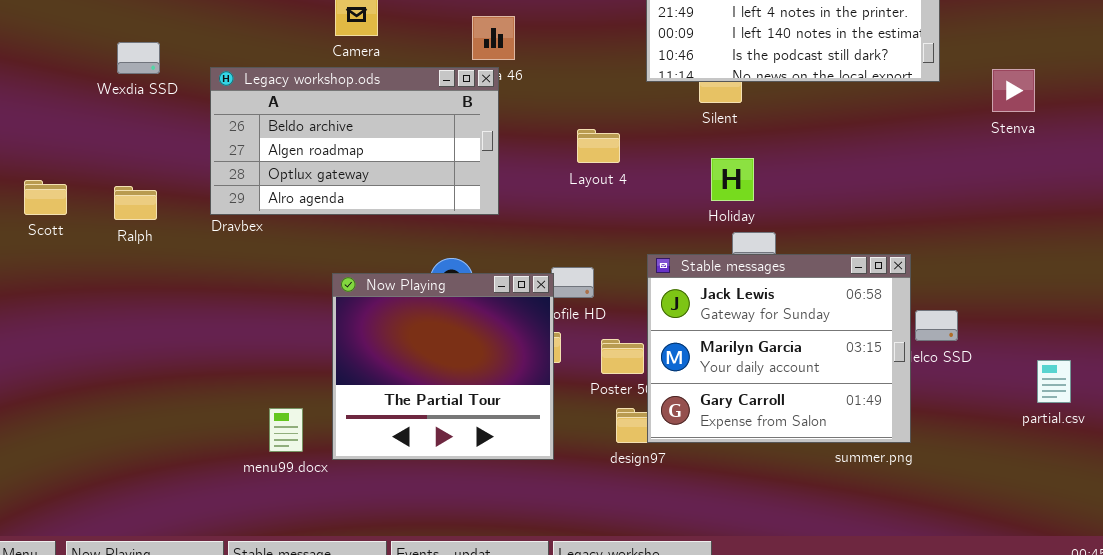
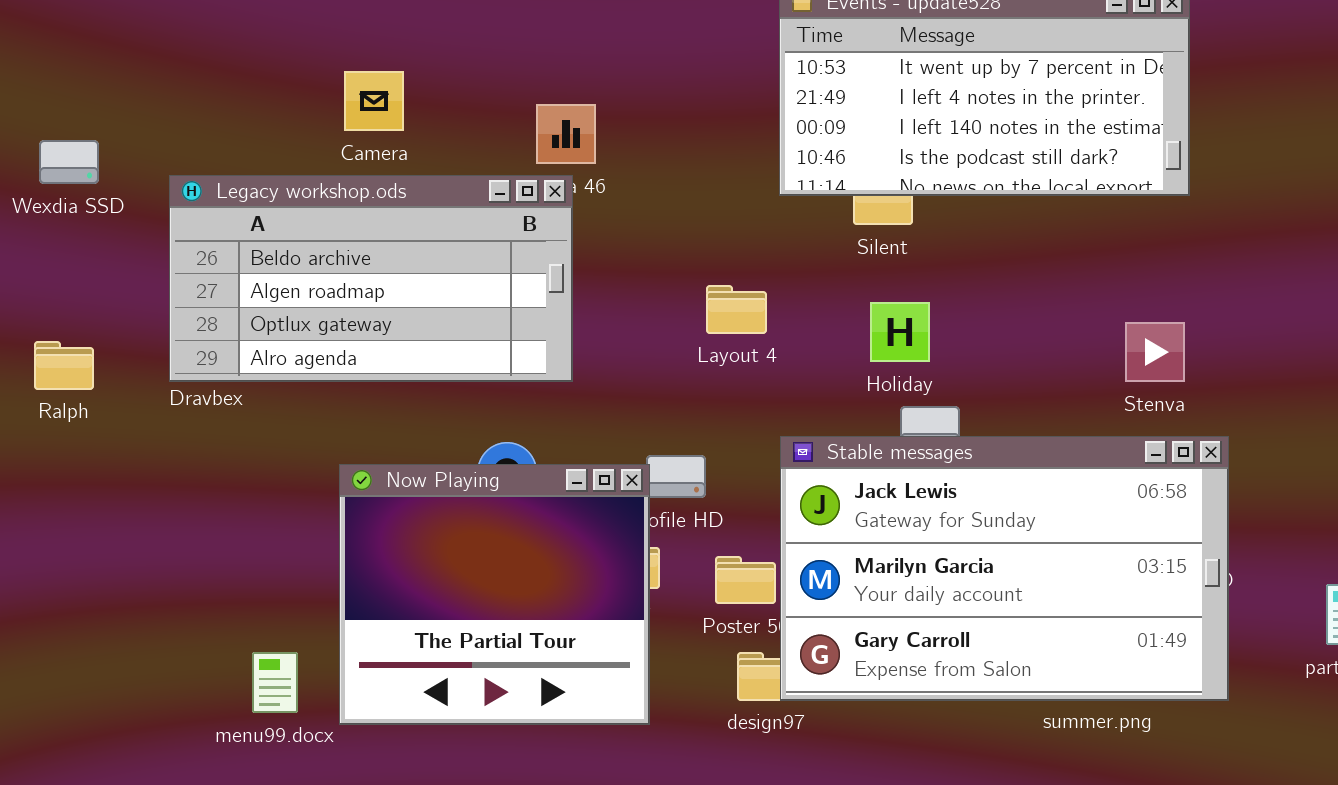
Stenva: [992,69,1035,112] -> [1125,322,1185,382], moved
Layout 4: [577,129,620,163] -> [706,285,767,334], moved
Stable messages: [647,254,911,443] -> [780,436,1229,701], resized

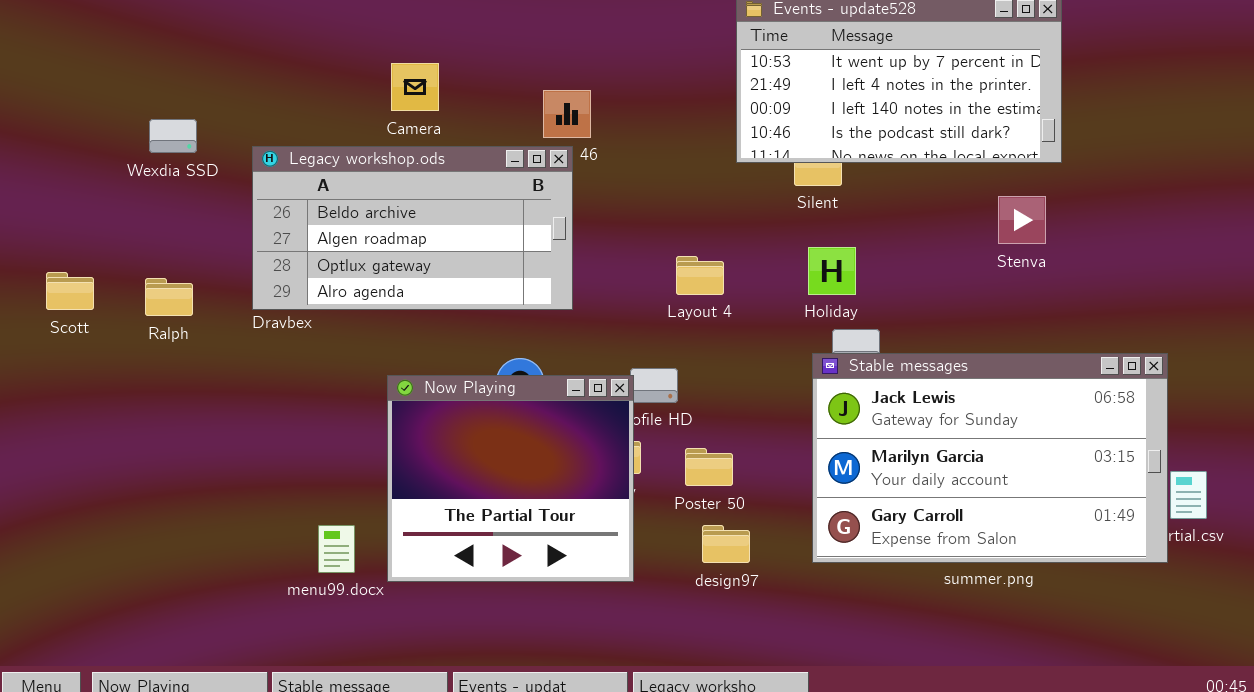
Layout 4: [706,285,767,334] -> [676,256,724,295], moved
Stenva: [1125,322,1185,382] -> [998,196,1046,244], moved
Stable messages: [780,436,1229,701] -> [812,353,1168,563], moved

